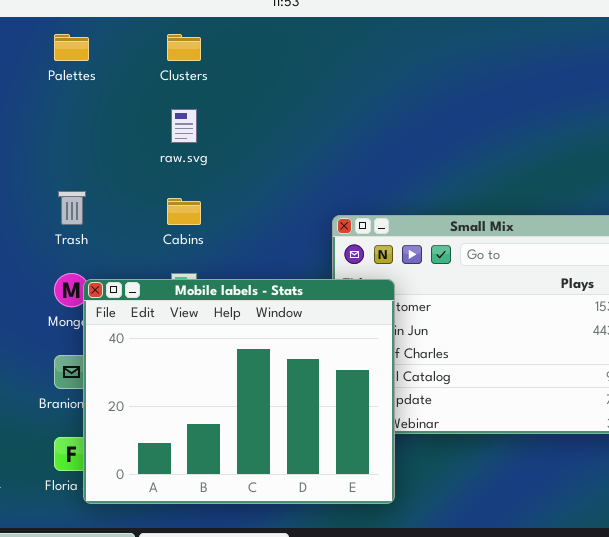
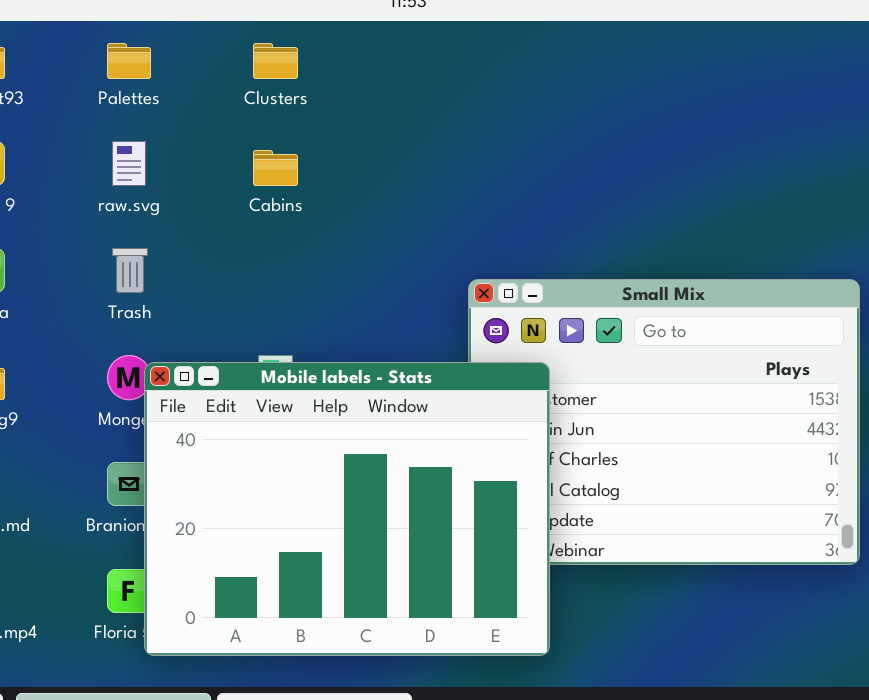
raw.svg: [171,109,197,143] -> [112,141,146,186], moved
Cabins: [167,198,201,225] -> [253,150,298,186], moved

